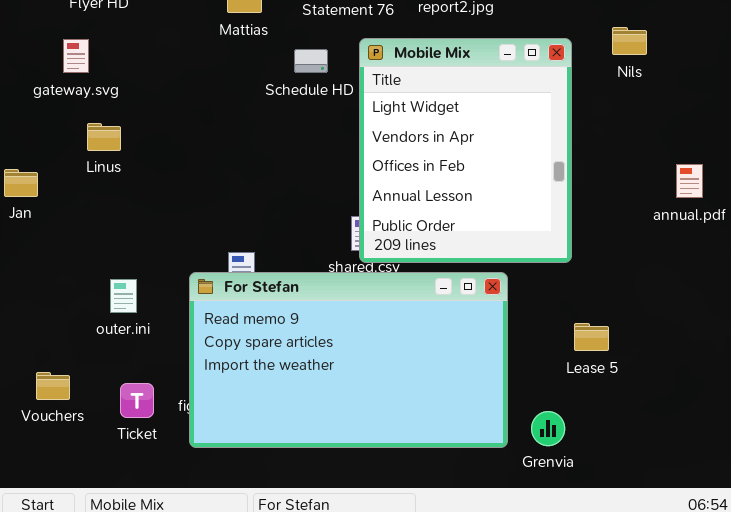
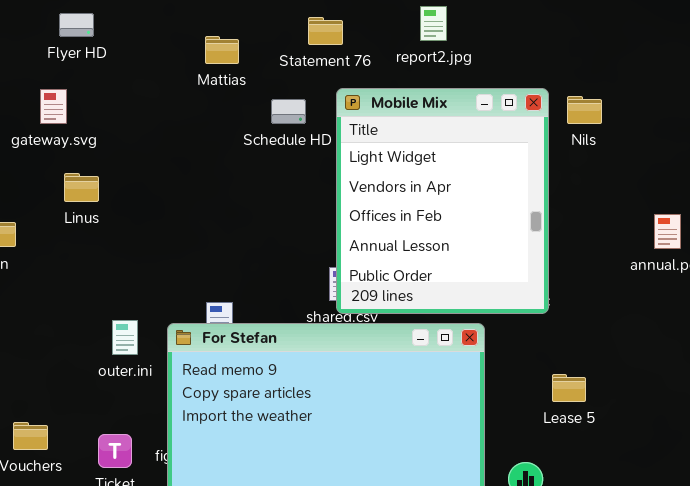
Nils: [612,27,647,55] -> [567,96,602,124], moved
outer.ini: [110,279,137,313] -> [112,320,138,355], moved

